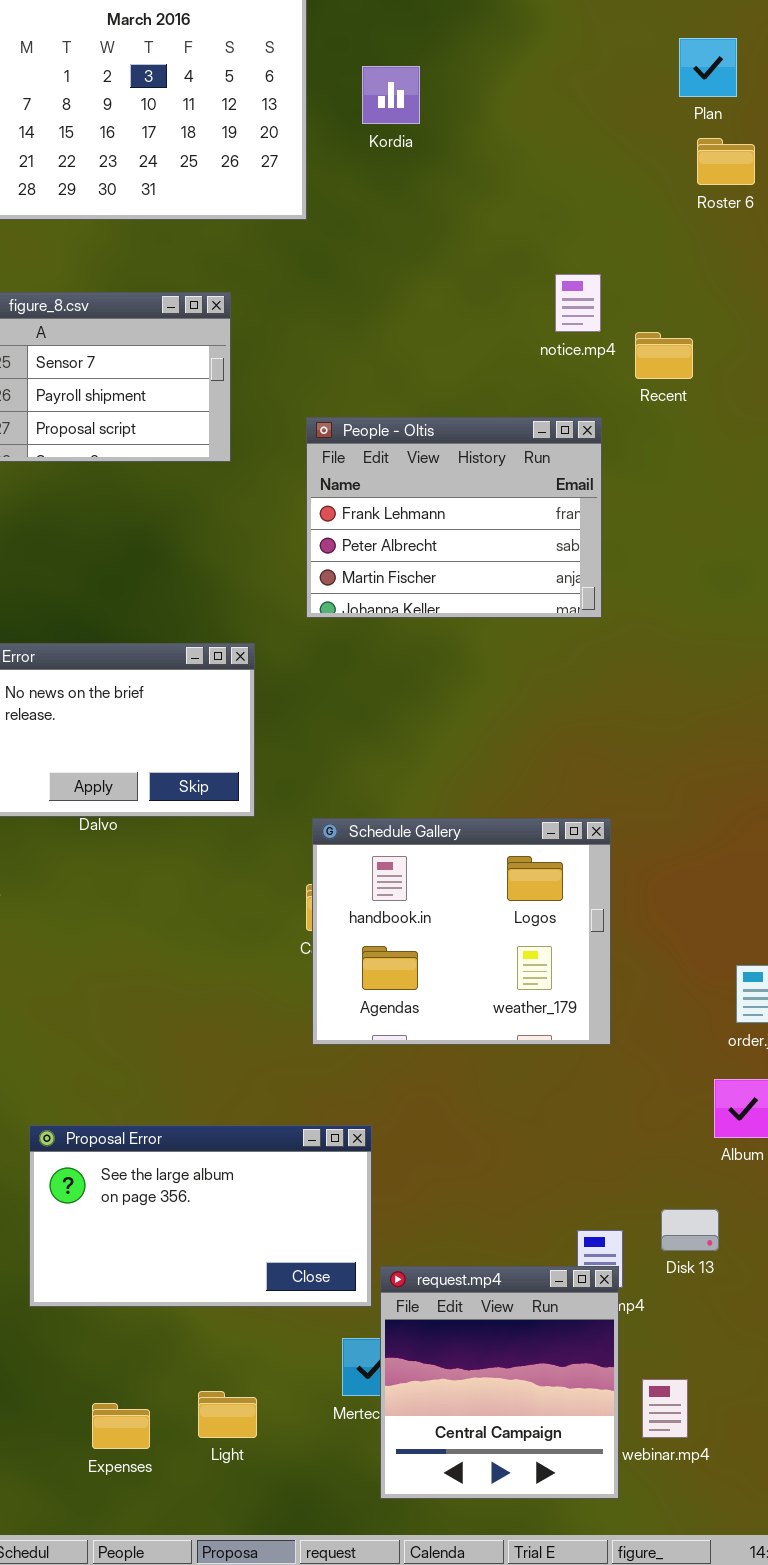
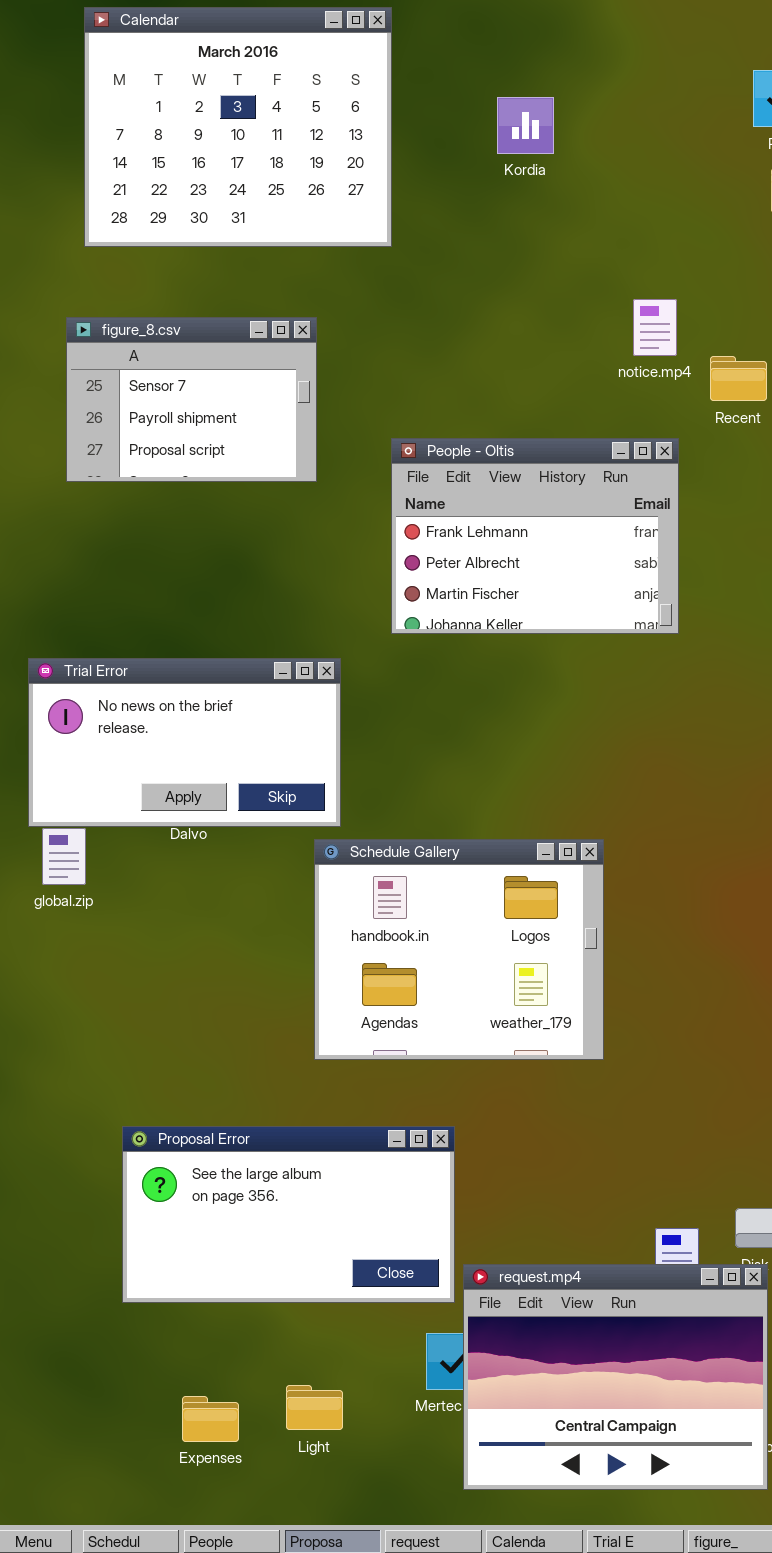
Kordia: [362,66,420,124] -> [497,97,554,154], moved
Schedule Gallery: [312,818,611,1045] -> [314,839,604,1060], moved
request.mp4: [380,1266,619,1499] -> [463,1264,768,1490], resized

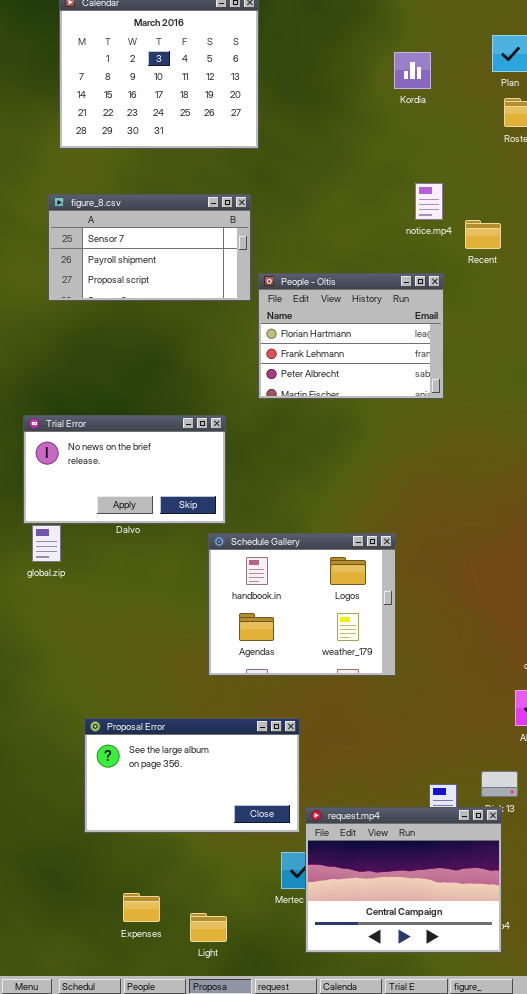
Kordia: [497,97,554,154] -> [394,52,431,89], moved
figure_8.csv: [66,317,317,482] -> [48,194,251,301], resized
People - Oltis: [391,438,679,634] -> [258,273,444,399], scrolled up 1 row
Light: [286,1385,343,1430] -> [190,913,227,942], moved

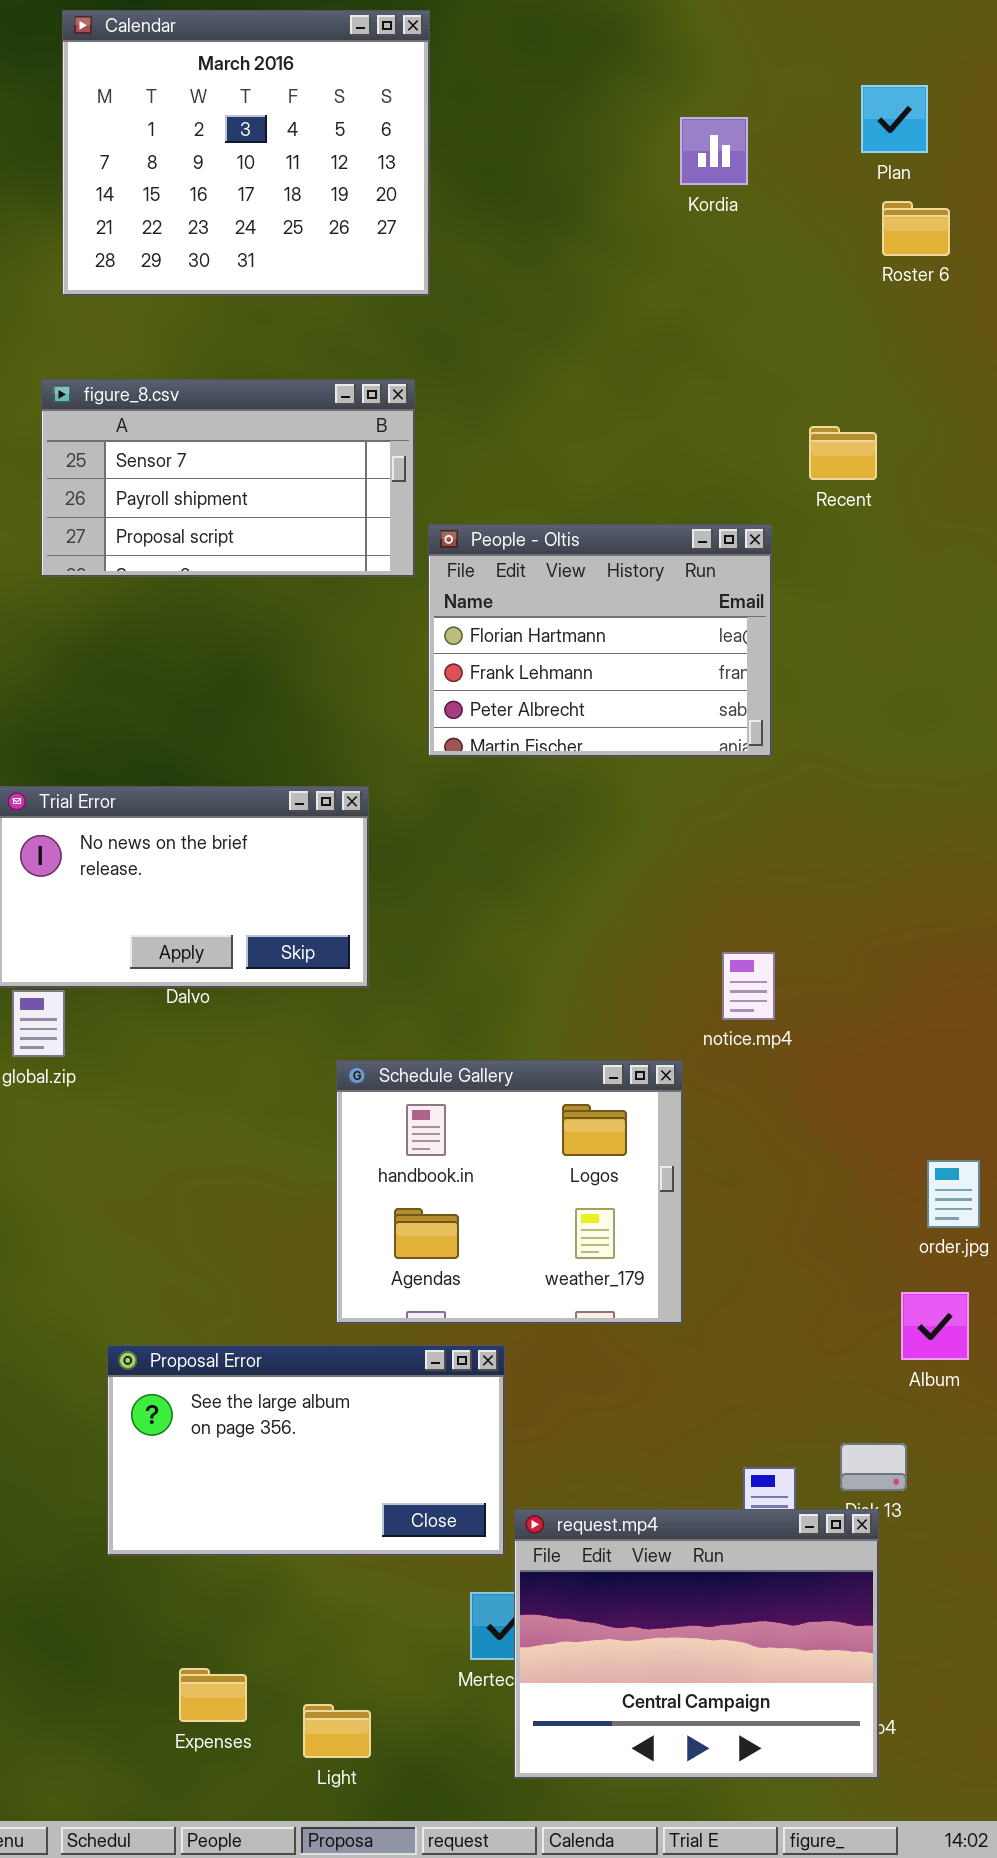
notice.mp4: [415,183,443,220] -> [722,952,775,1020], moved
Schedule Gallery: [208,533,396,676] -> [336,1060,683,1324], moved

